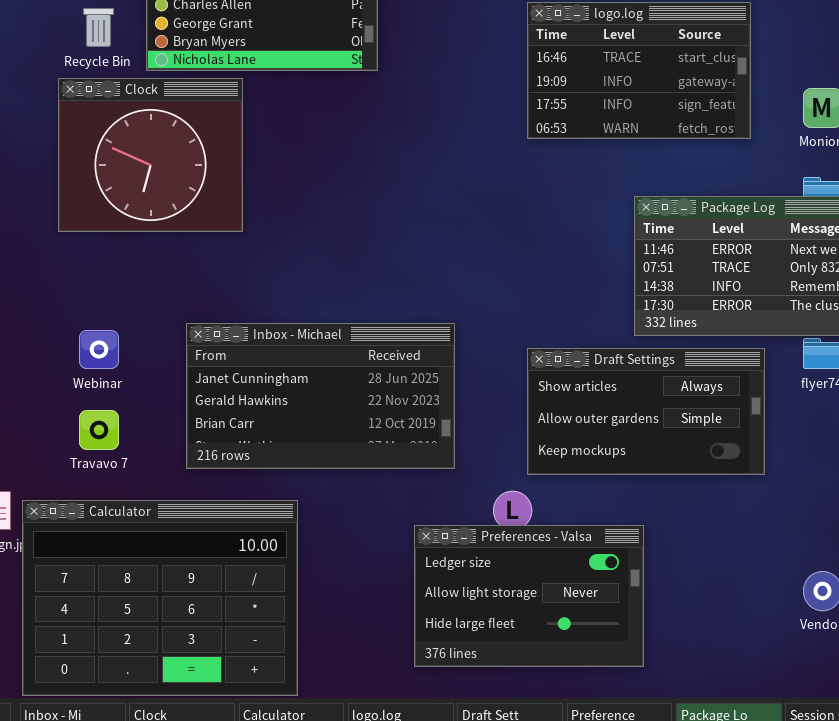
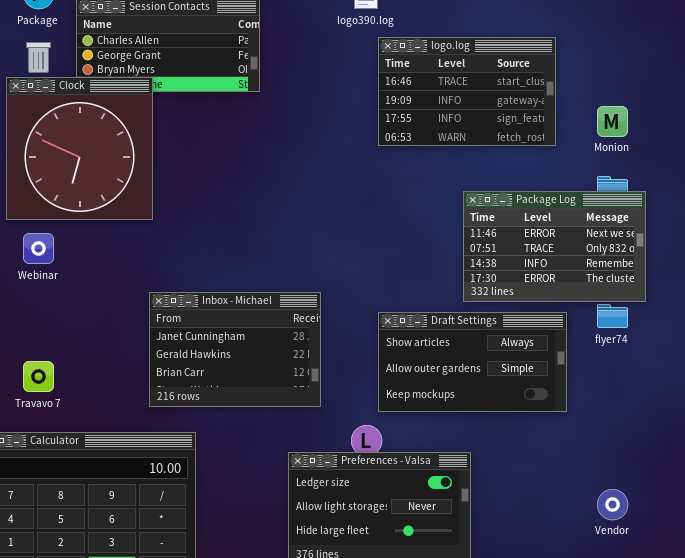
Clock: [58,78,243,232] -> [6,77,153,220], resized
Inbox - Michael: [186,323,455,469] -> [149,292,321,407], resized
Webinar: [79,330,119,369] -> [23,233,54,264], moved

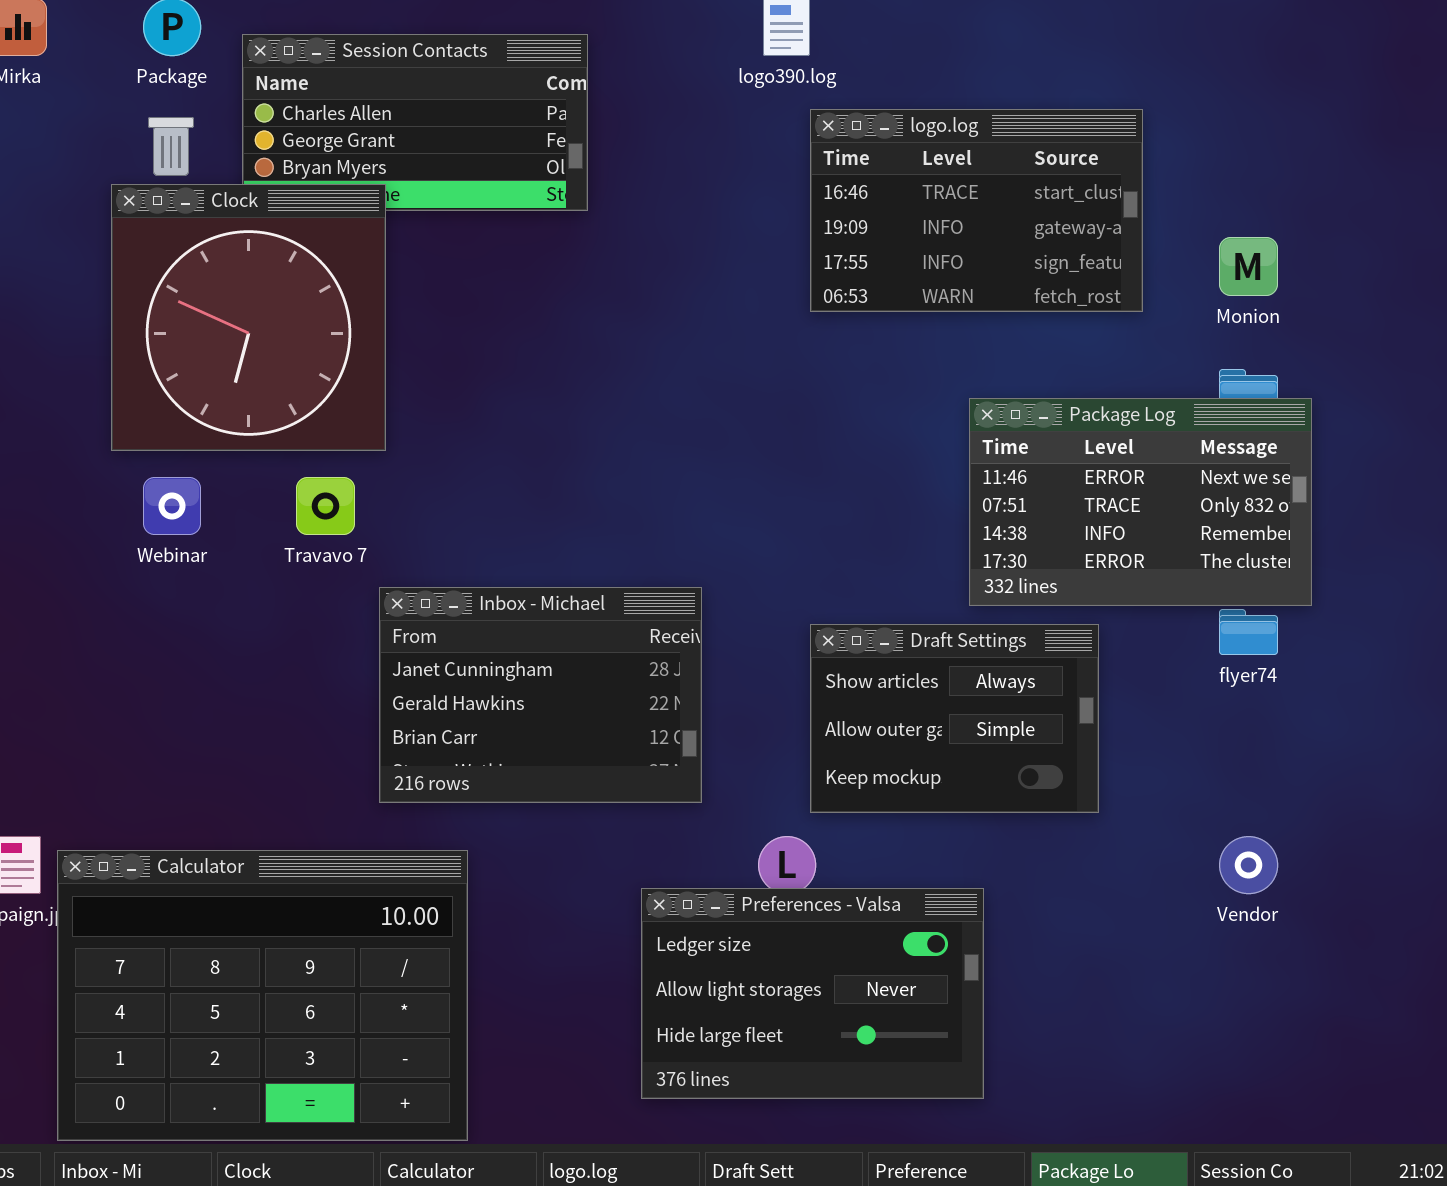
Draft Settings: [378,312,567,412] -> [810,624,1099,813], resized
Travavo 7: [23,361,54,392] -> [296,477,355,535], moved
Vendor: [597,489,628,520] -> [1219,836,1278,894], moved

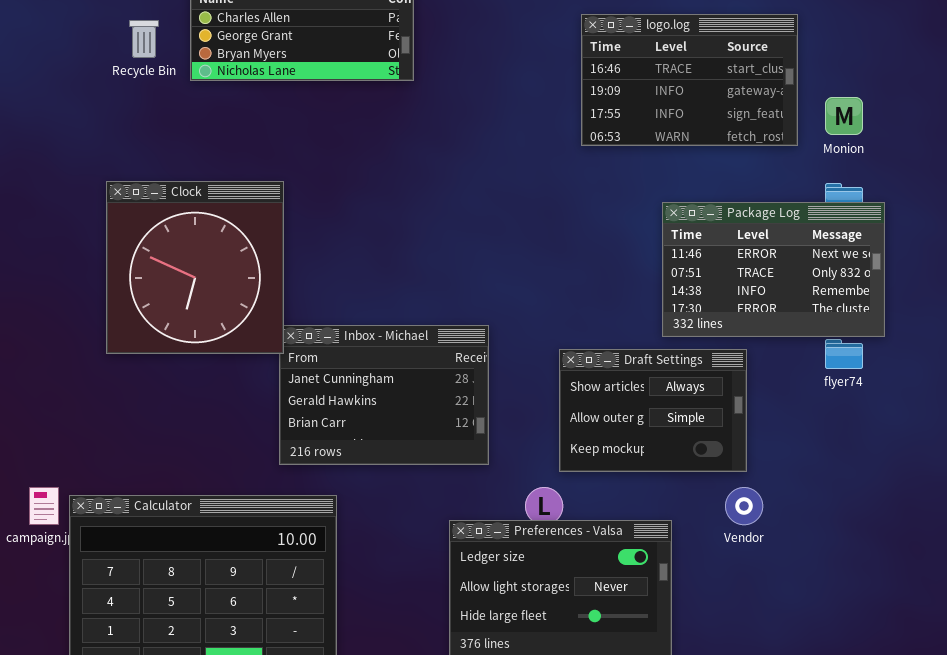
logo.log: [810,109,1143,312] -> [581,14,798,146], moved
Clock: [111,184,386,451] -> [106,181,284,354], moved
Vendor: [1219,836,1278,894] -> [725,487,763,525], moved

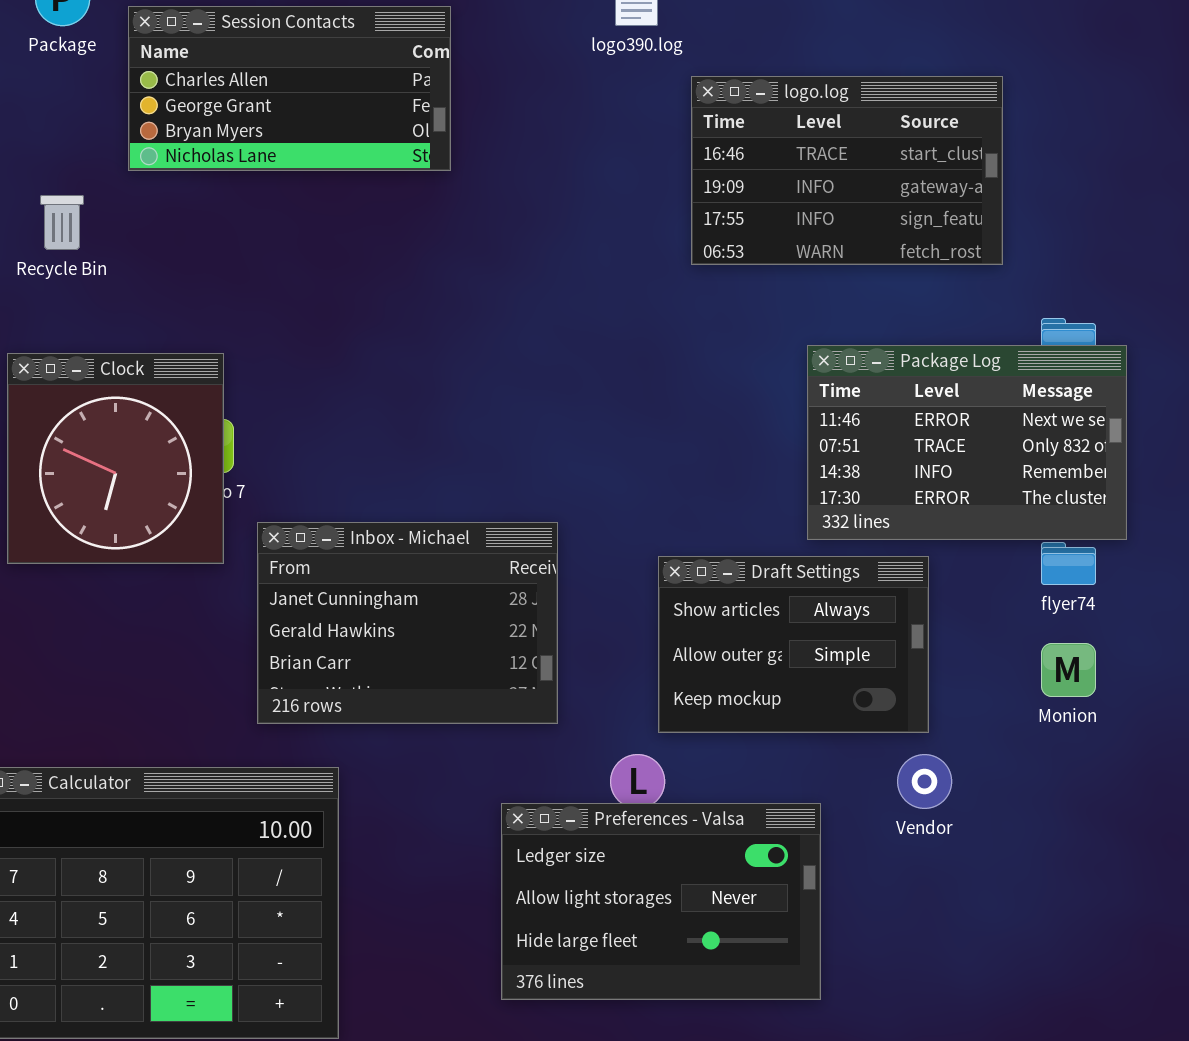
Recycle Bin: [129,20,159,58] -> [40,195,84,250], moved
Monion: [825,97,863,135] -> [1041,643,1096,697], moved
Clock: [106,181,284,354] -> [7,353,224,564], resized

